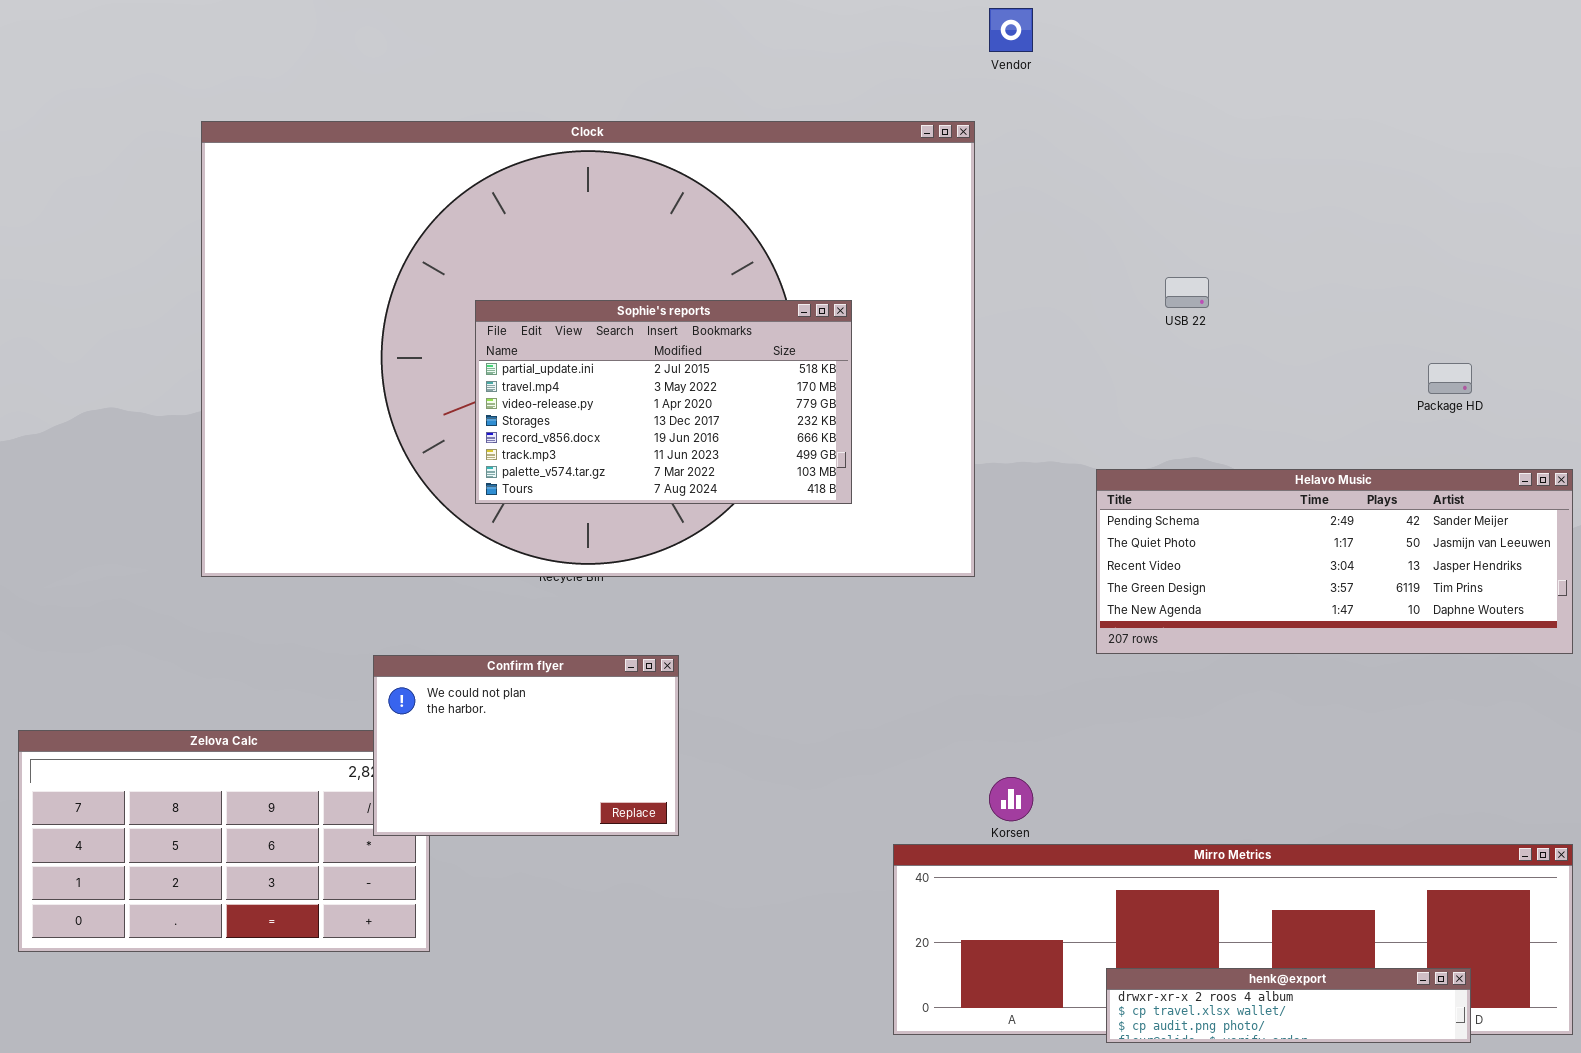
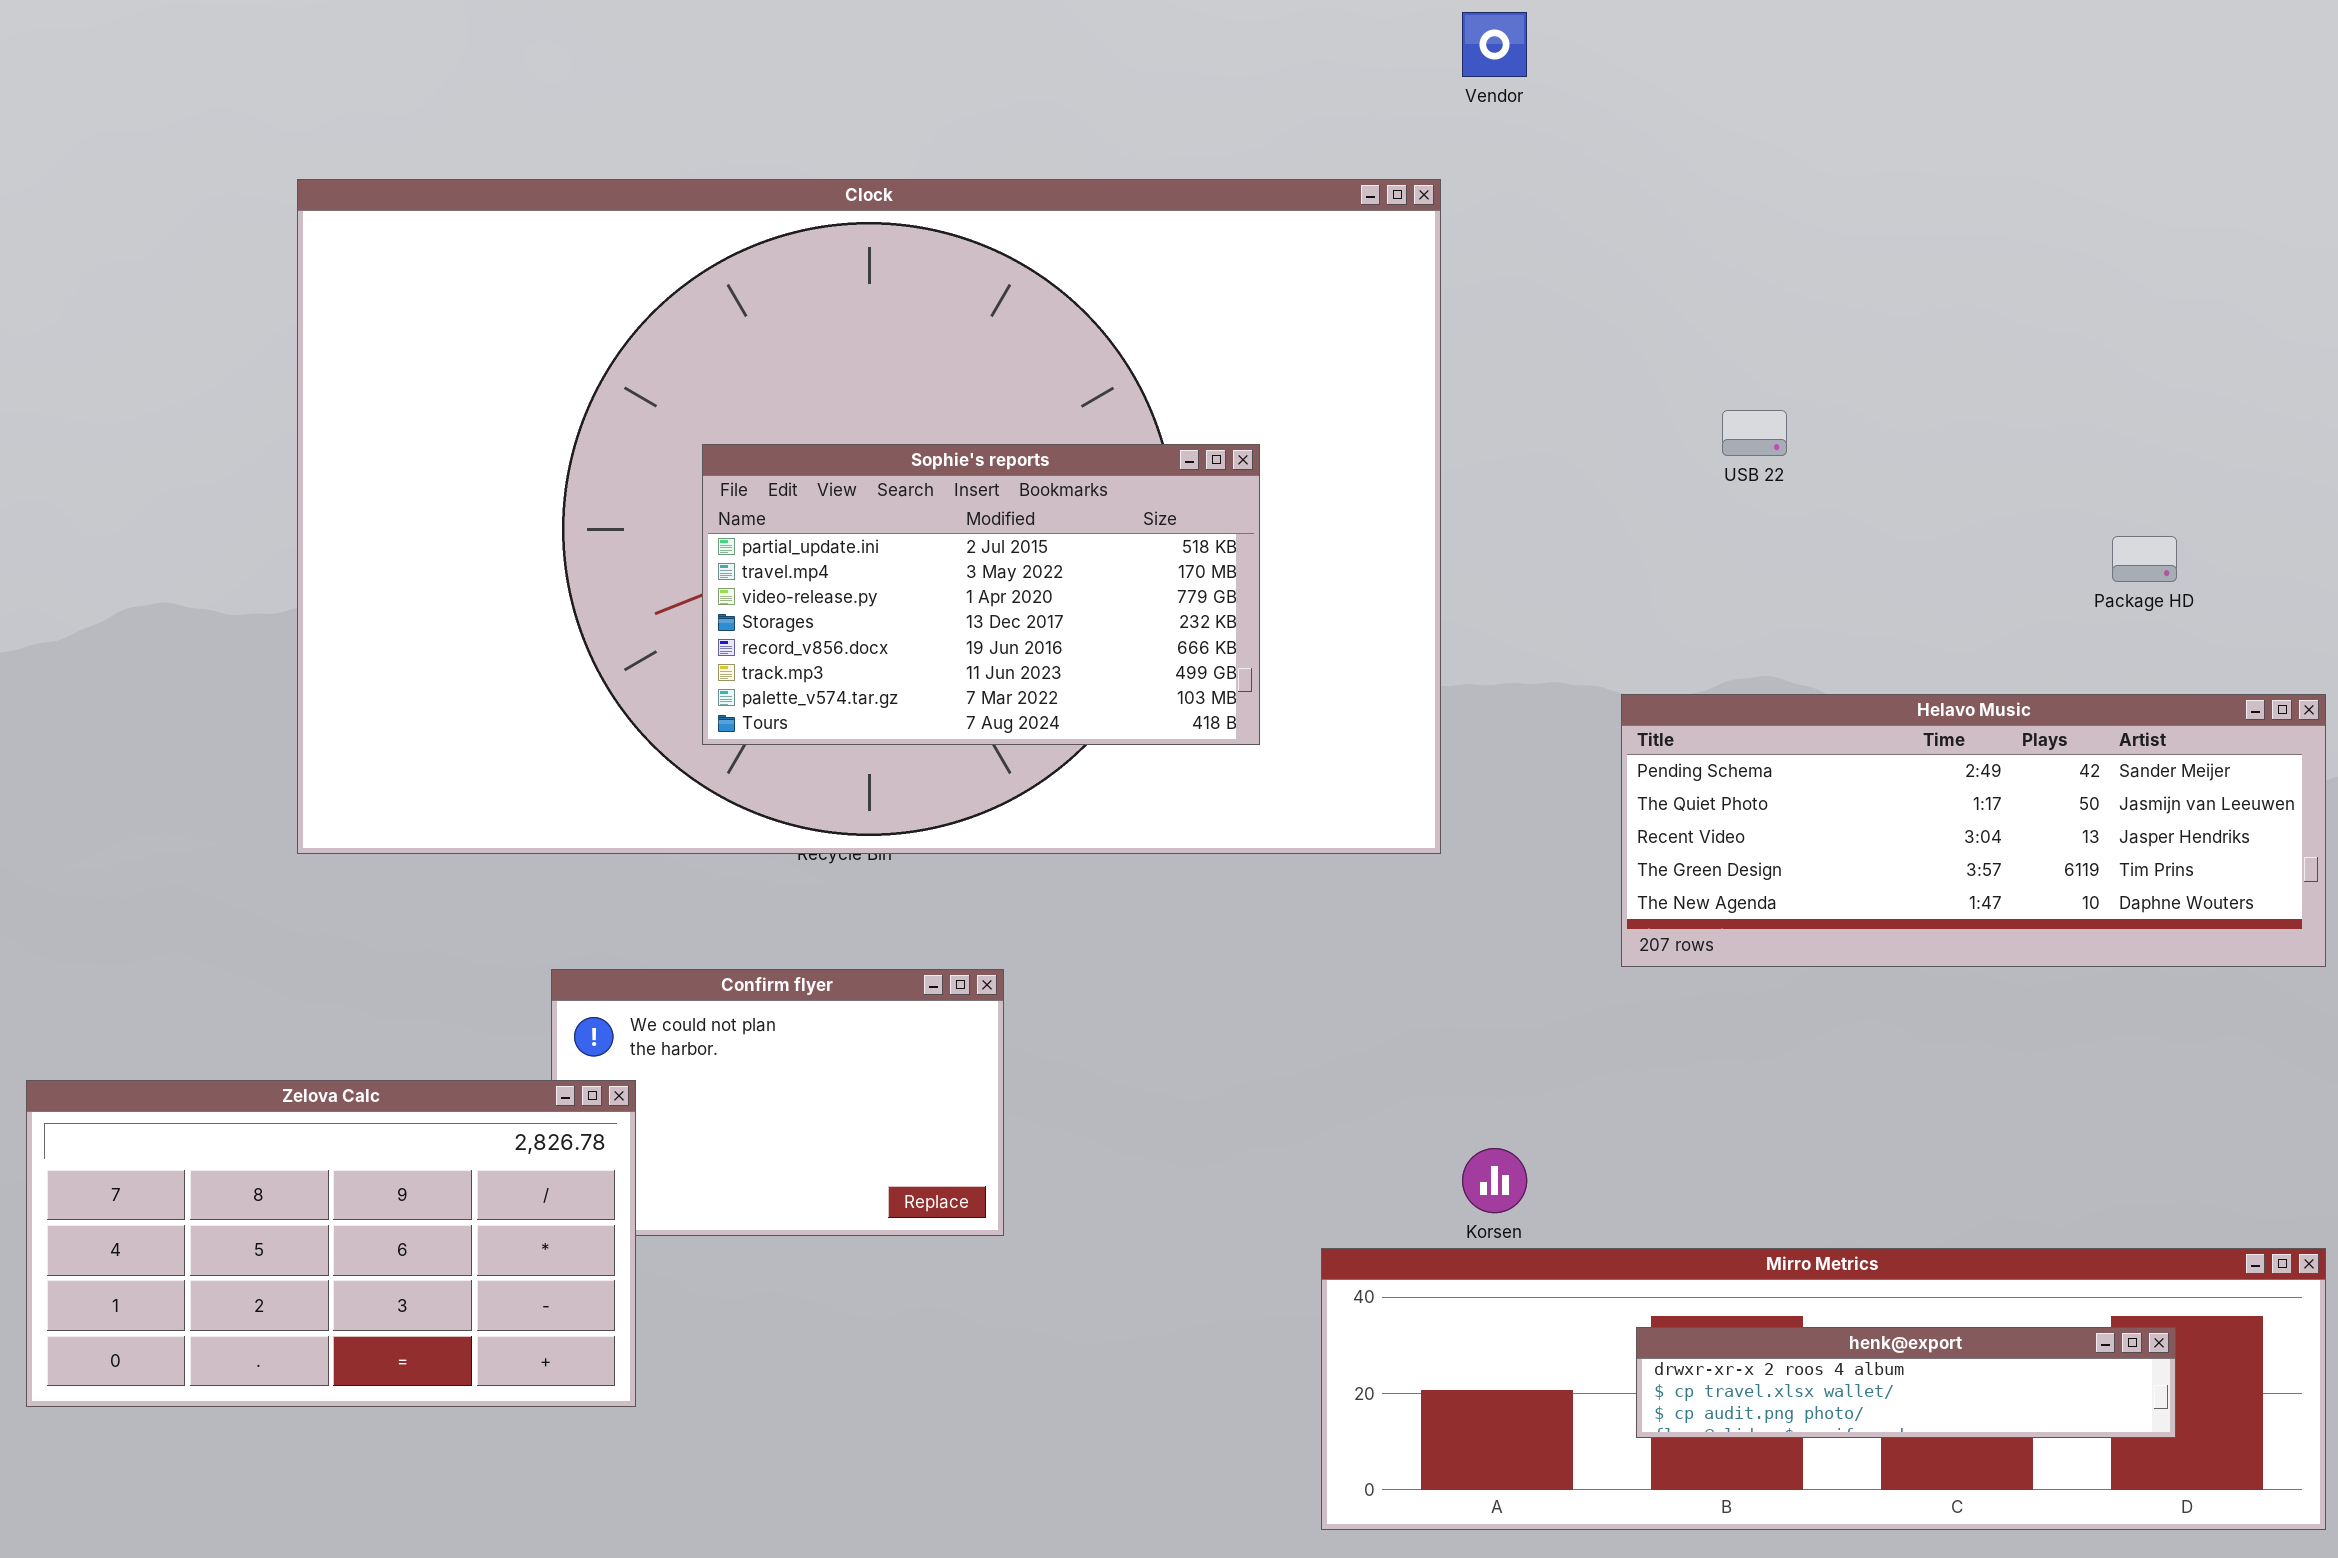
Zelova Calc: [18,730,430,952] -> [26,1080,636,1407], raised
henk@export: [1106,968,1471,1043] -> [1636,1327,2176,1438], moved

